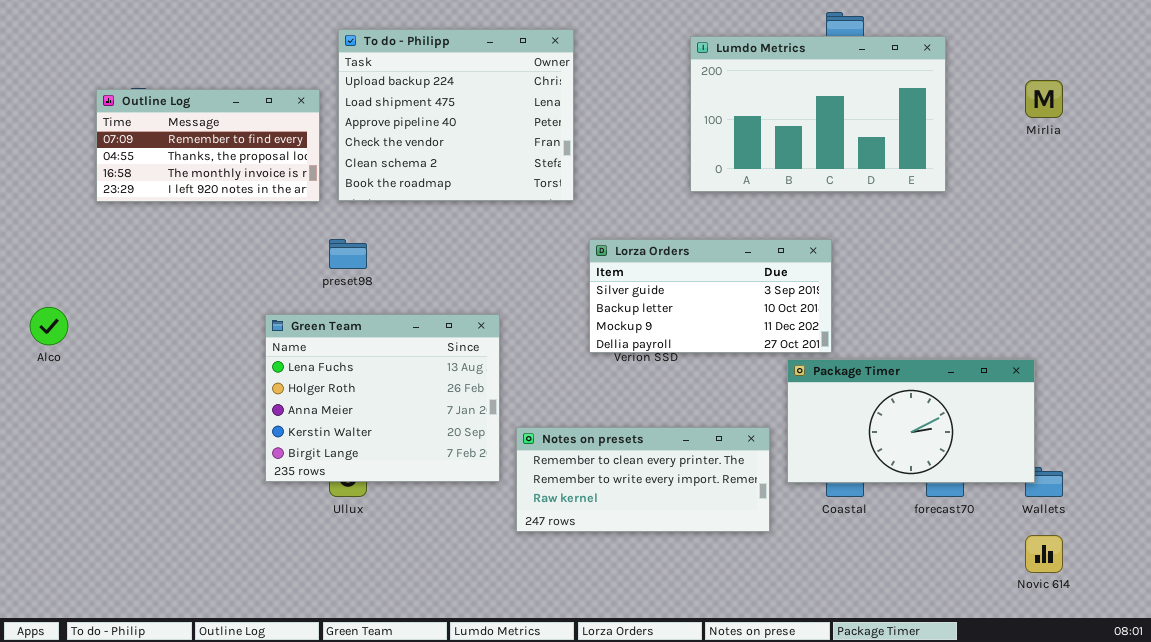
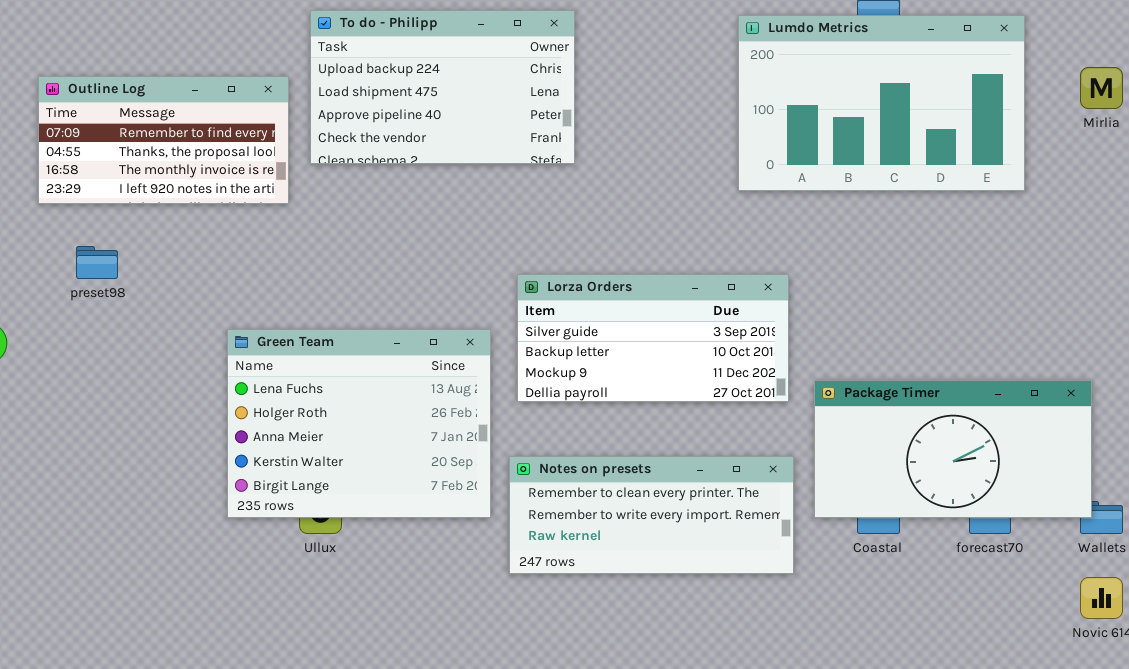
To do - Philipp: [338,29,574,201] -> [310,10,575,164], resized
Lumdo Metrics: [690,36,946,192] -> [738,15,1025,191], moved
preset98: [329,239,367,269] -> [76,246,118,279], moved
Lorza Orders: [589,239,832,353] -> [517,274,789,402], moved

